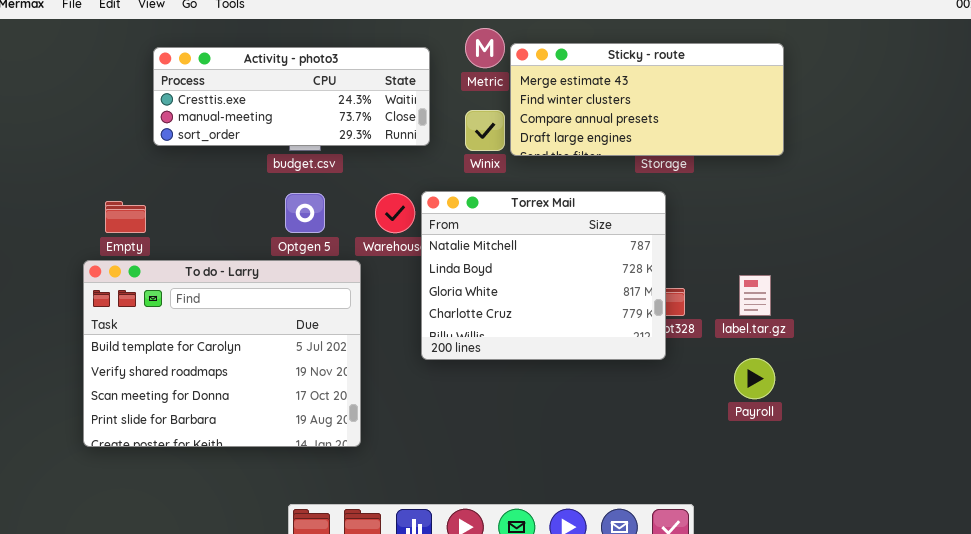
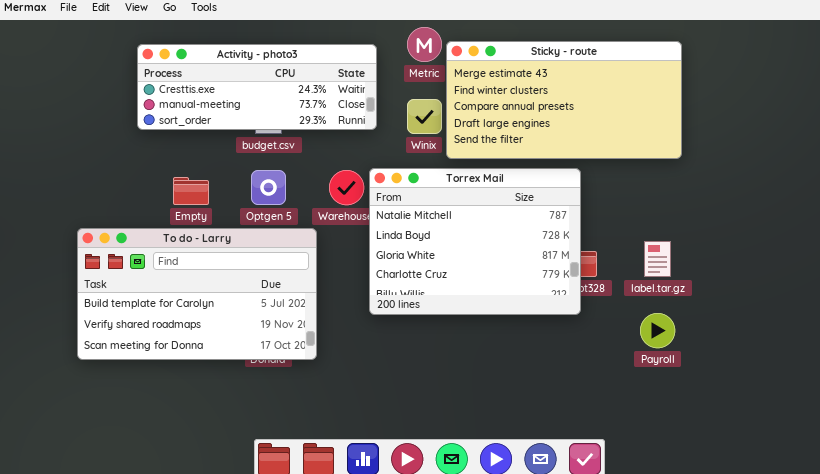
Sticky - route: [510,43,784,156] -> [446,41,682,159], resized
Empty: [105,201,146,233] -> [173,177,209,205], moved
To do - Larry: [83,260,361,447] -> [77,228,317,360], resized

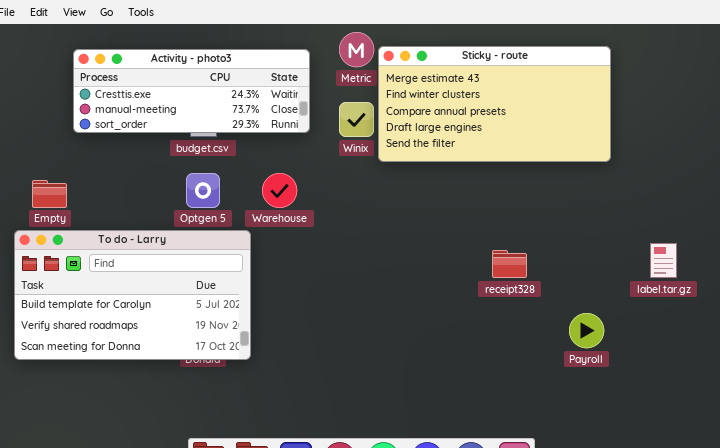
Torrex Mail: [369,168,581,315] -> none, closed
Empty: [173,177,209,205] -> [32,180,67,208], moved
label.tar.gz: [644,241,671,277] -> [650,243,677,278], moved

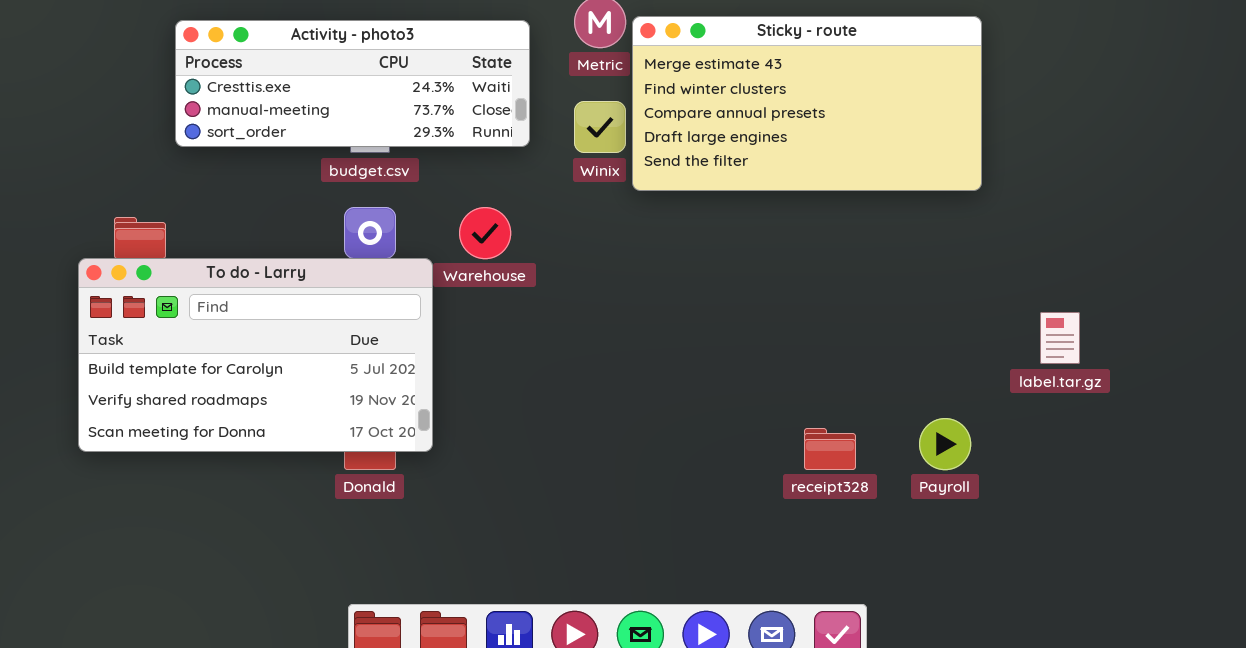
To do - Larry: [14,230,251,360] -> [78,258,433,452], moved
receipt328: [492,250,527,278] -> [804,428,856,470], moved

